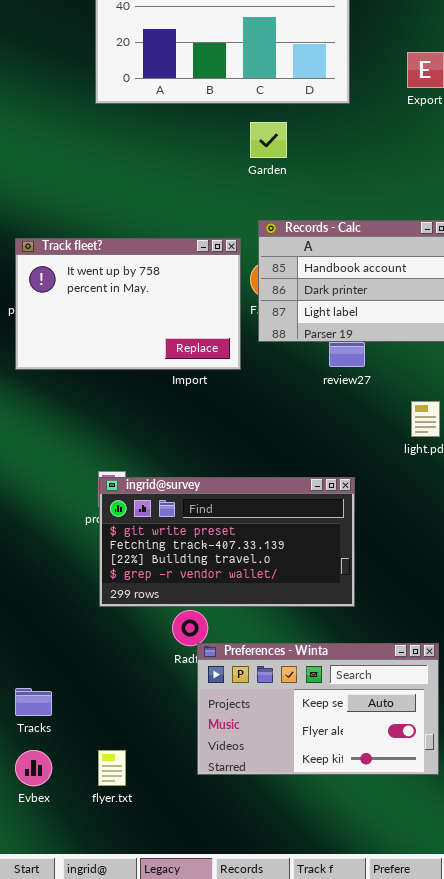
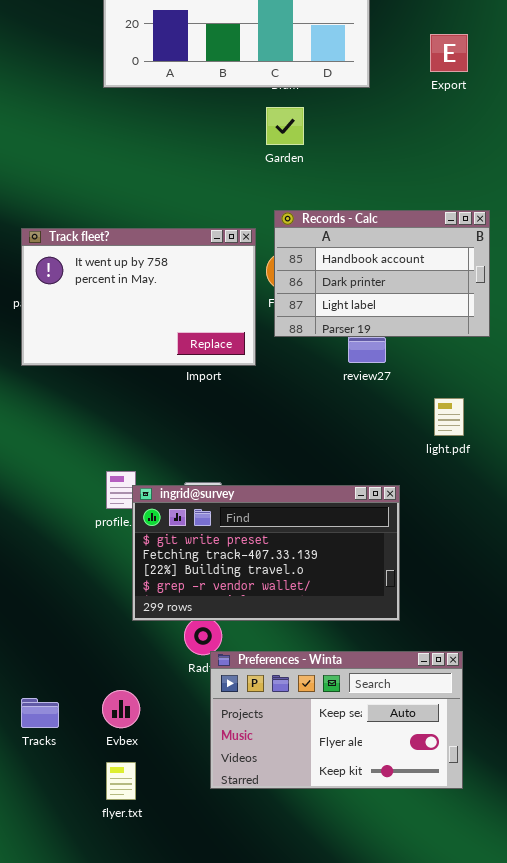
ingrid@survey: [99,477,355,607] -> [132,485,400,621], moved
Evbex: [15,750,52,786] -> [102,690,140,728], moved

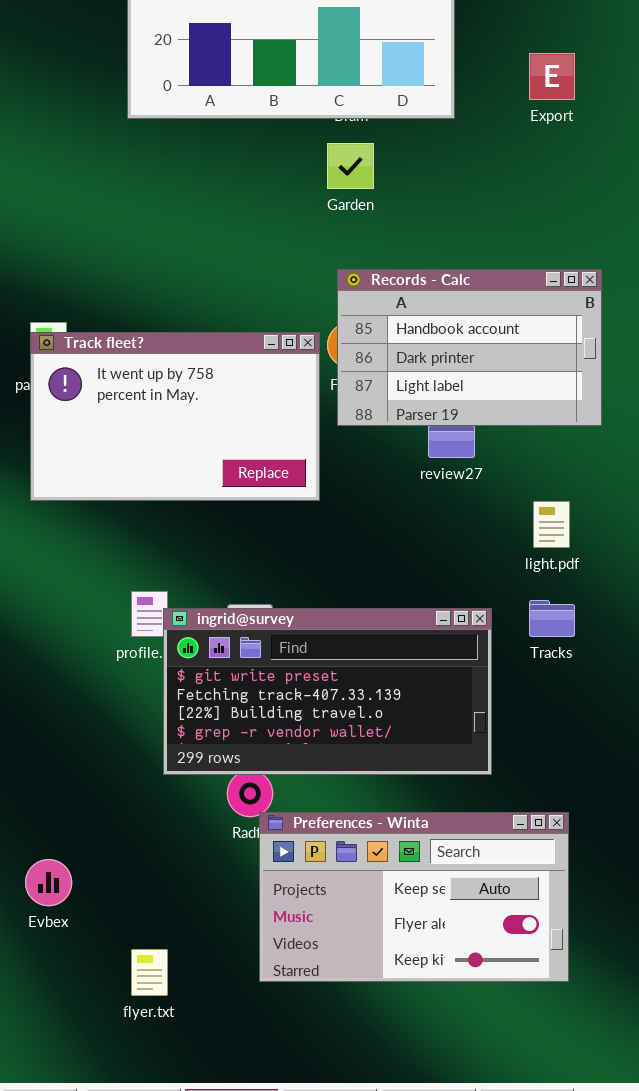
Track fleet?: [21,228,256,366] -> [30,332,320,501], moved
Evbex: [102,690,140,728] -> [25,859,72,906], moved
Tracks: [21,698,59,728] -> [529,600,575,637], moved

